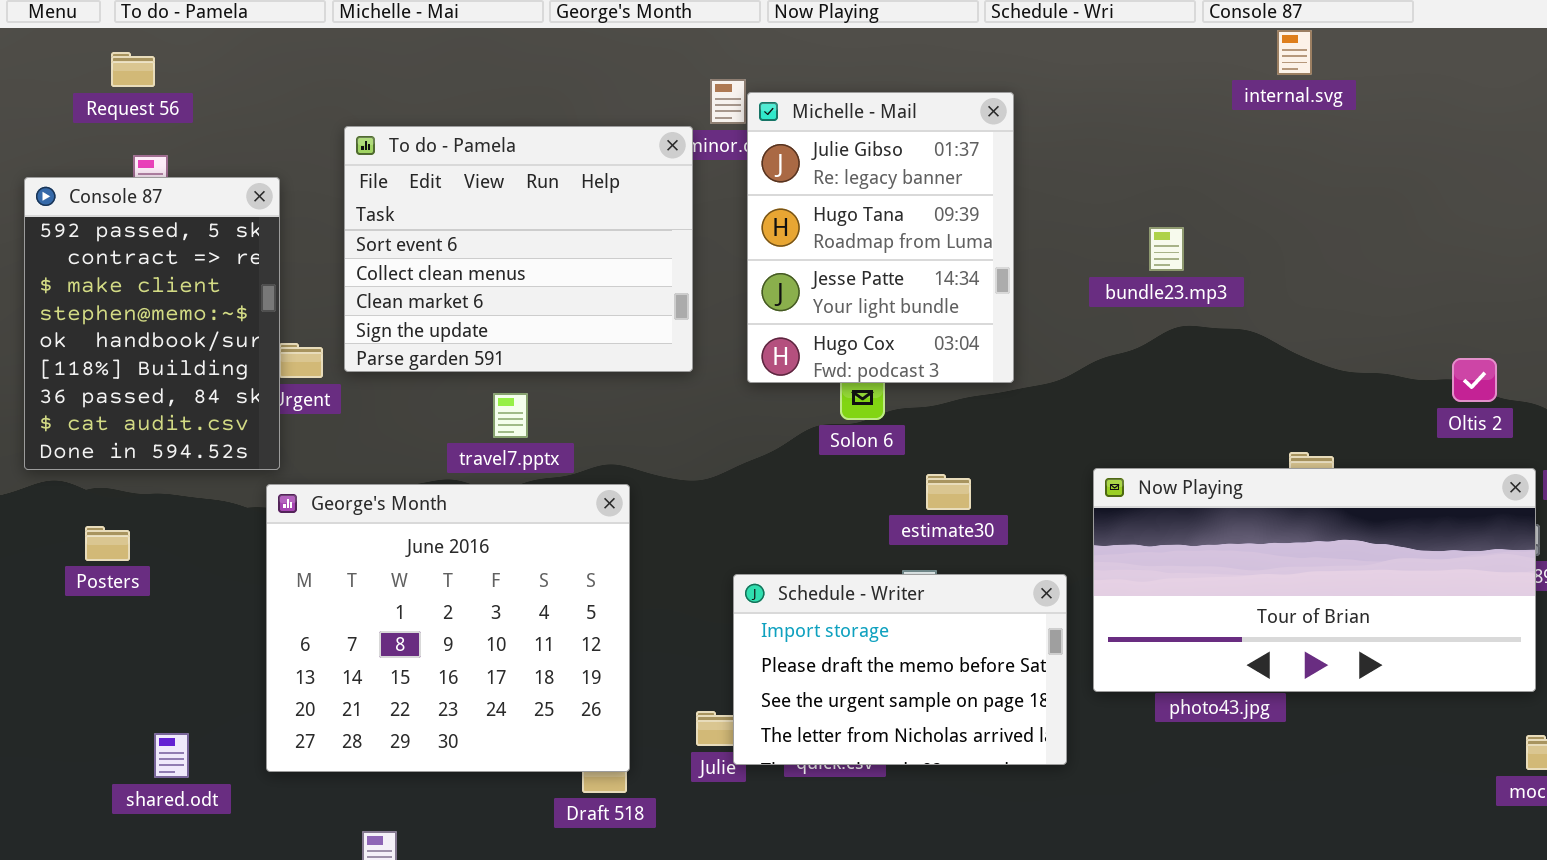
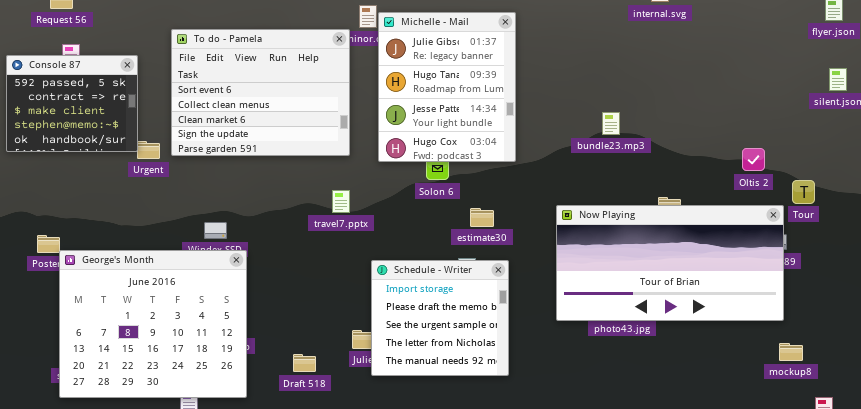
Console 87: [24,177,280,470] -> [6,55,138,152], resized
bundle23.mp3: [1149,227,1184,271] -> [602,112,620,135], moved
travel7.pptx: [493,393,528,438] -> [332,190,350,213], moved
George's Month: [266,484,630,772] -> [59,250,247,398], moved
Schedule - Writer: [733,574,1067,765] -> [371,260,509,376], resized

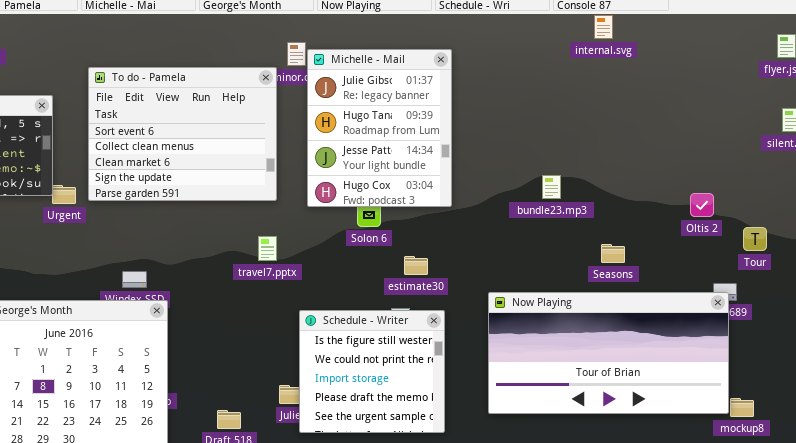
bundle23.mp3: [602,112,620,135] -> [542,175,561,199], moved
Now Playing: [556,205,784,321] -> [488,292,729,414], moved
Schedule - Writer: [371,260,509,376] -> [299,310,445,433], scrolled up 2 rows

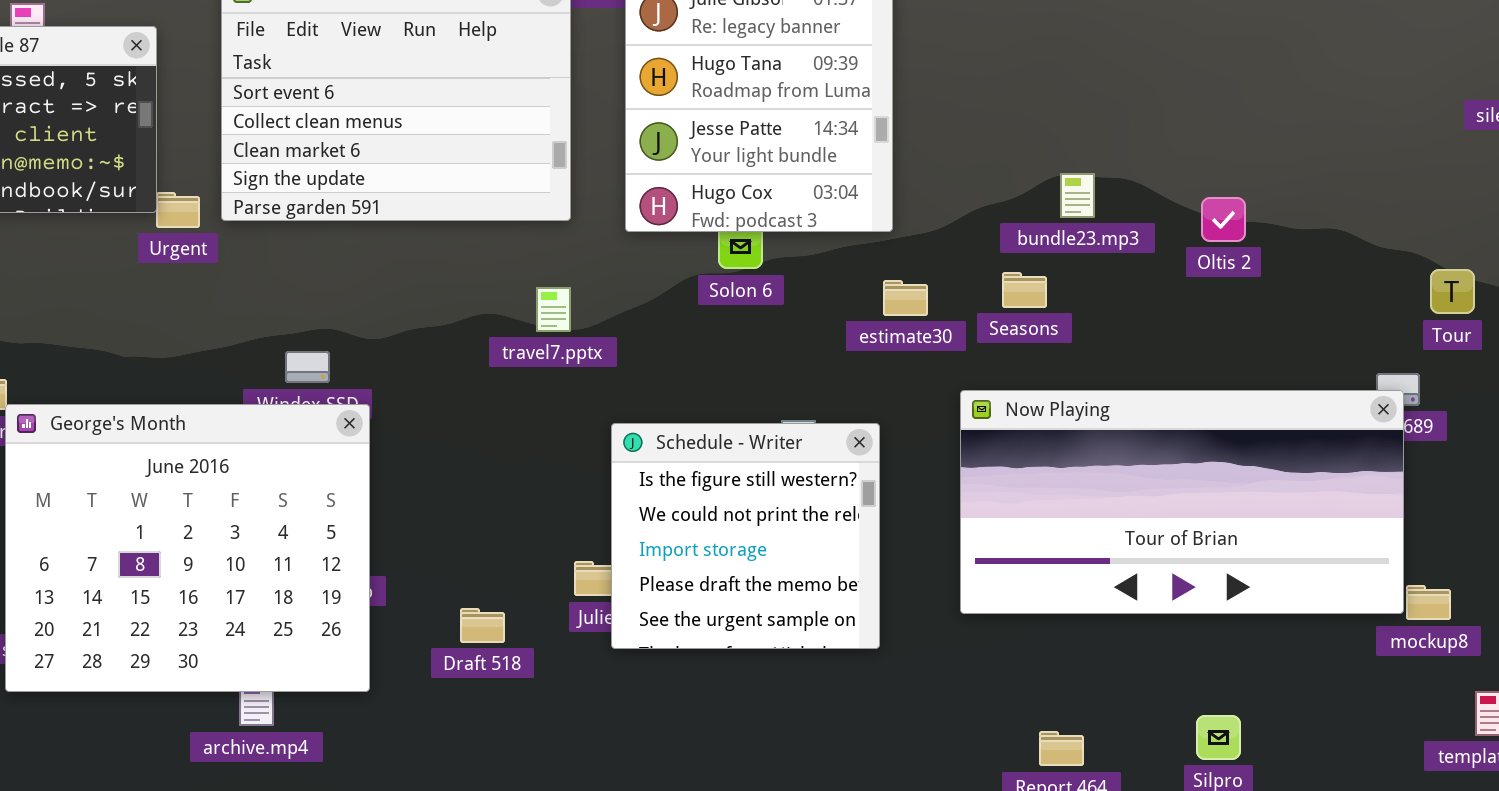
Oltis 2: [690,193,714,217] -> [1201,197,1246,242], moved
Seasons: [601,244,625,263] -> [1002,272,1047,308], moved
estimate30: [404,256,428,275] -> [883,280,928,316], moved

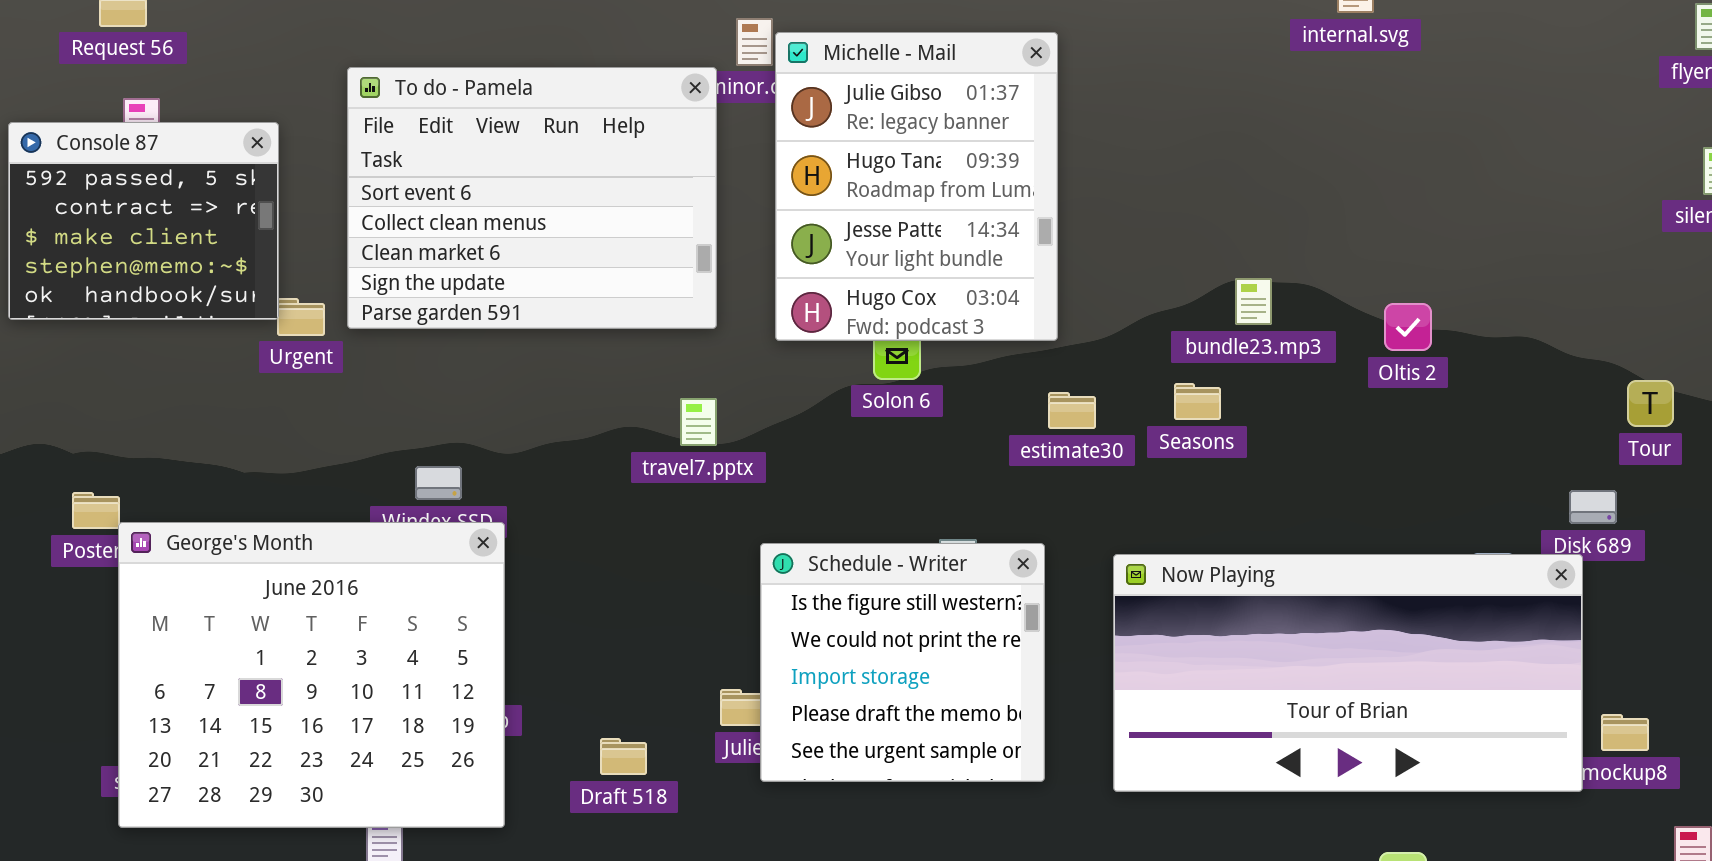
Now Playing: [960,390,1404,614] -> [1113,554,1583,792], moved

